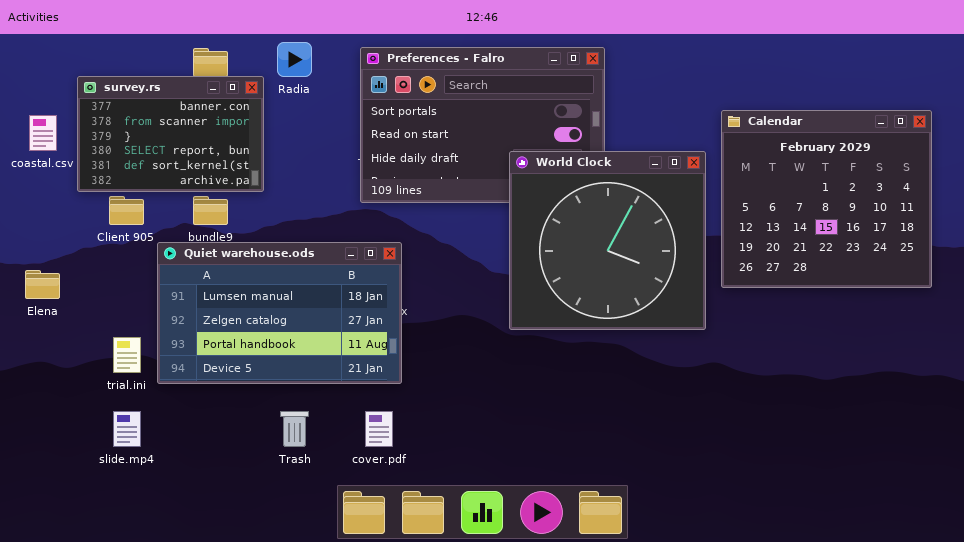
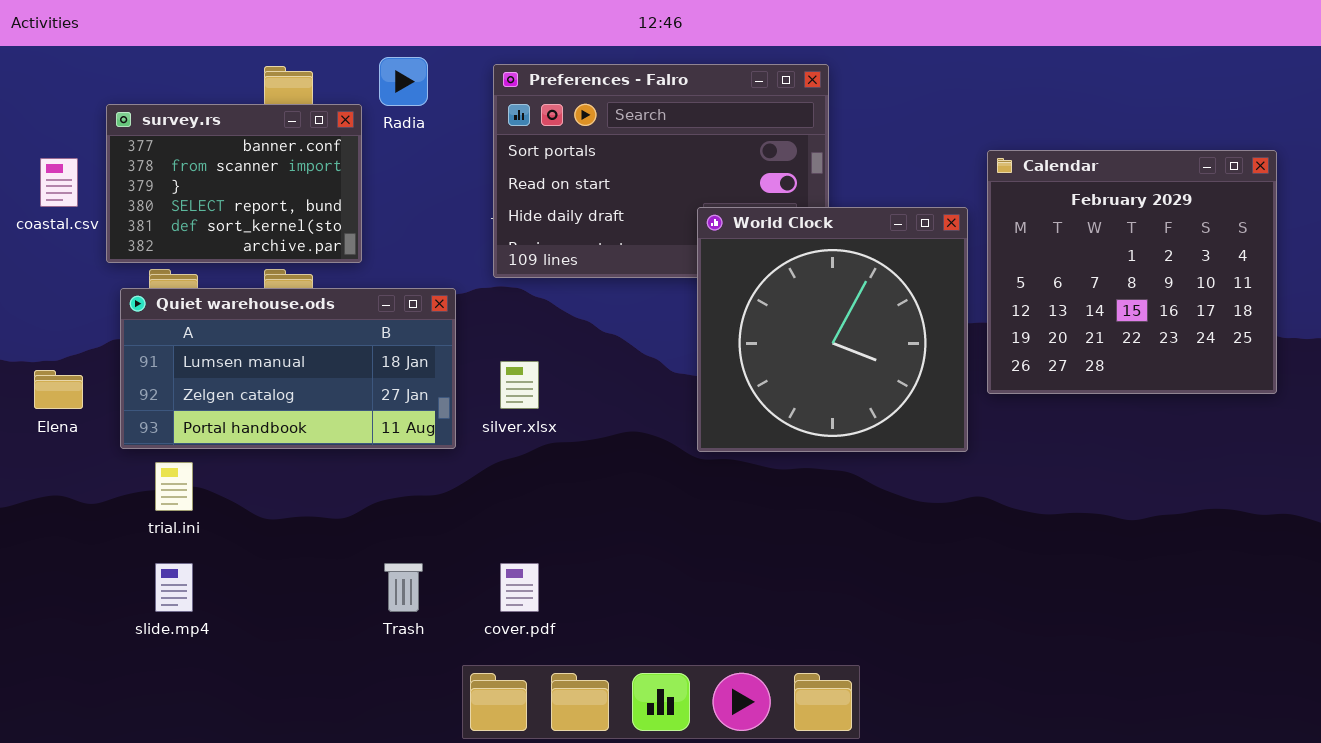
Quiet warehouse.ods: [157,242,402,384] -> [120,288,456,449], moved, resized

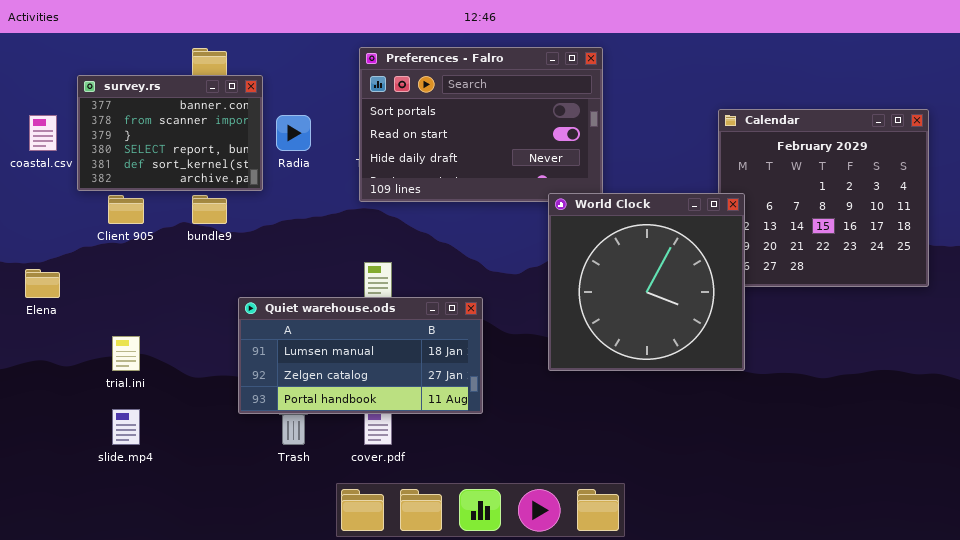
Radia: [379,57,428,106] -> [276,115,311,151], moved
World Clock: [697,207,968,452] -> [548,193,745,371], moved
Quiet warehouse.ods: [120,288,456,449] -> [238,297,483,414], moved

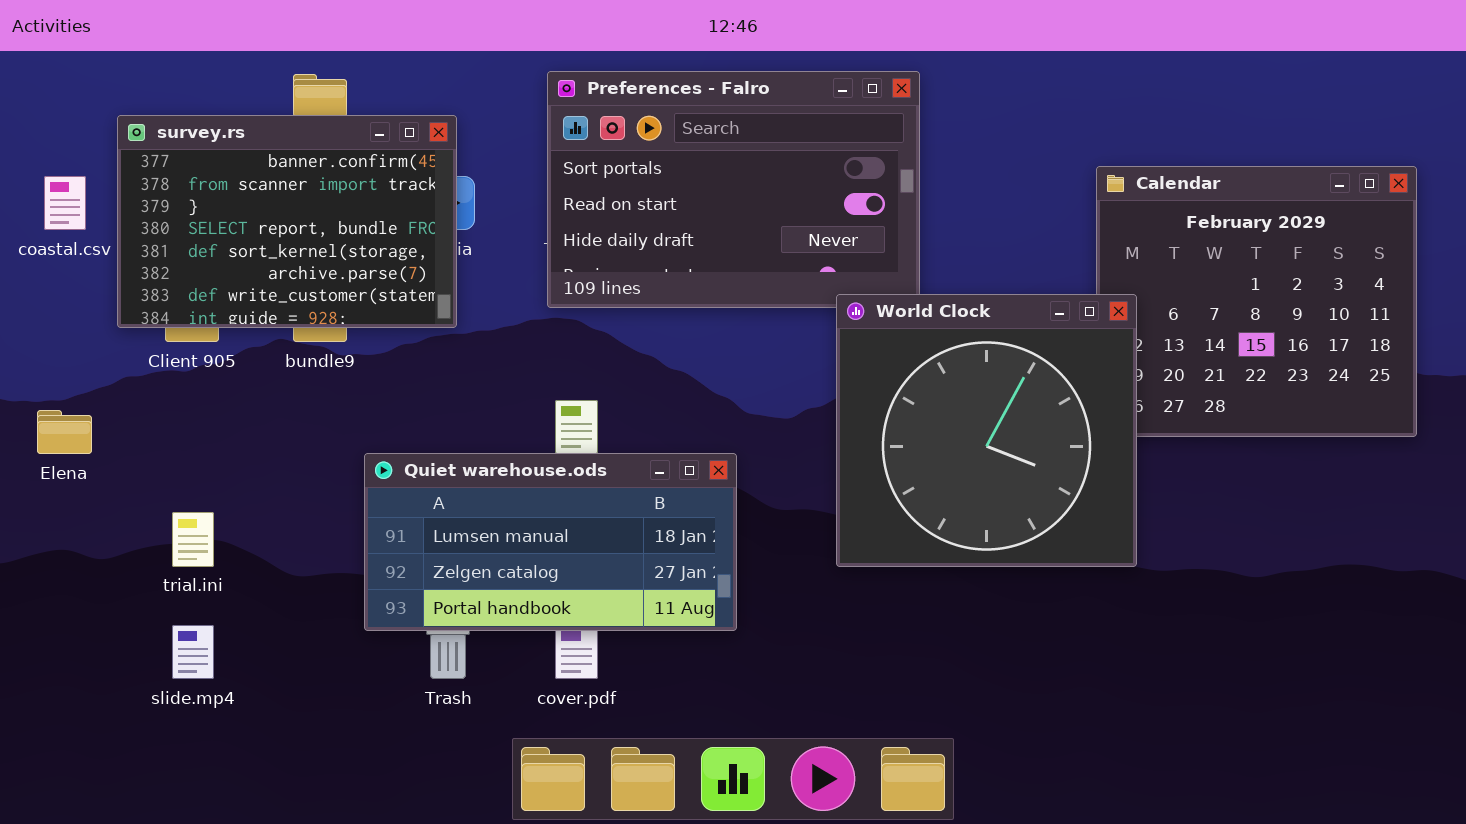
survey.rs: [77,75,263,191] -> [117,115,457,328], resized

